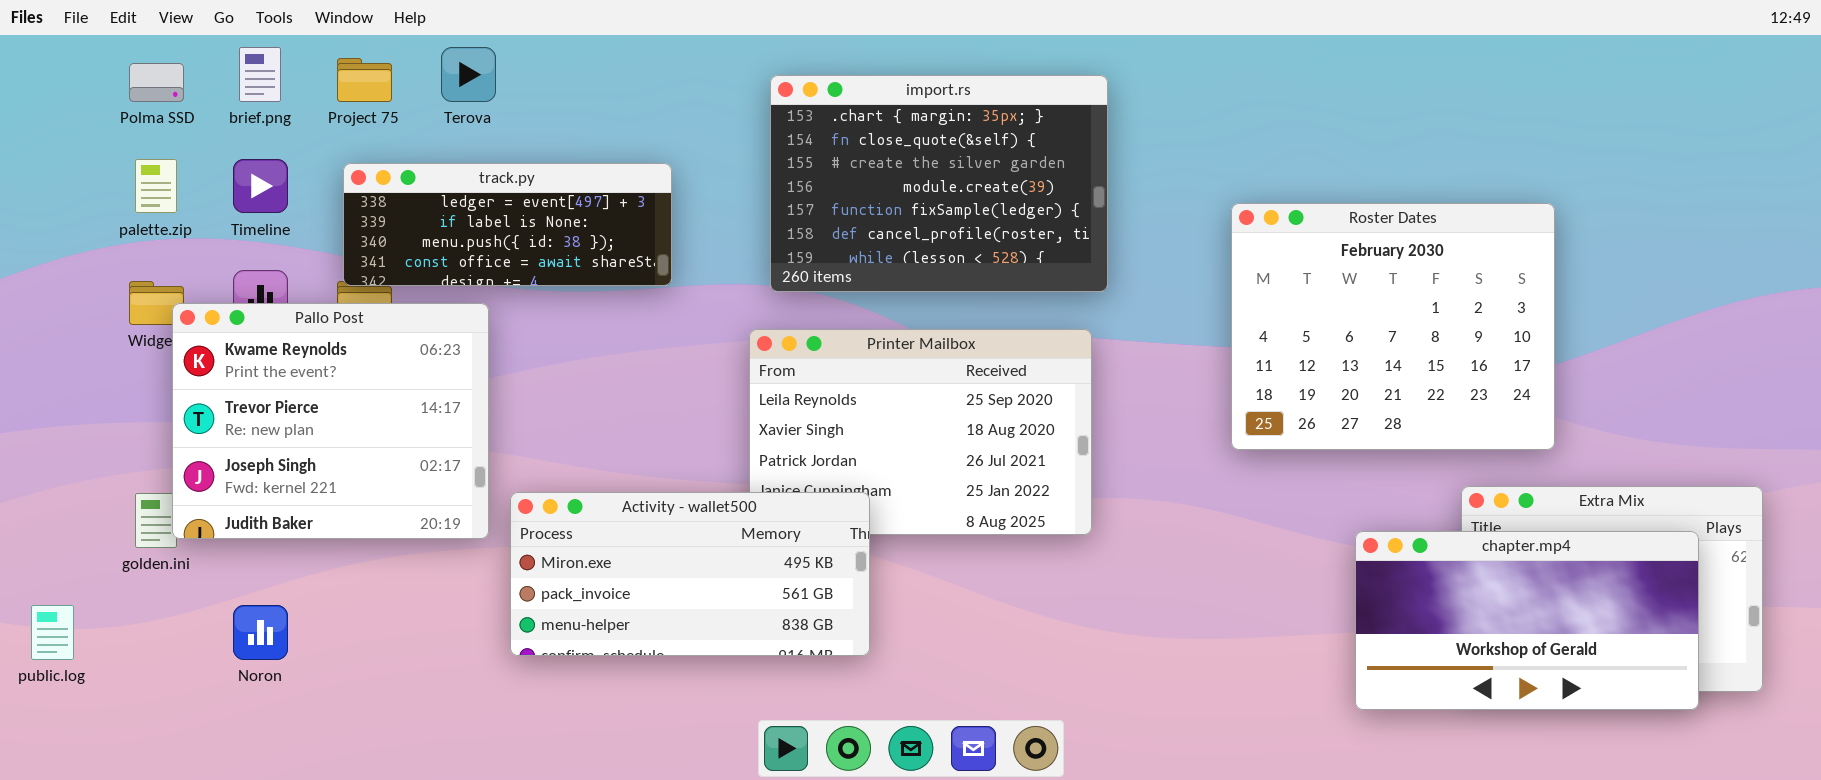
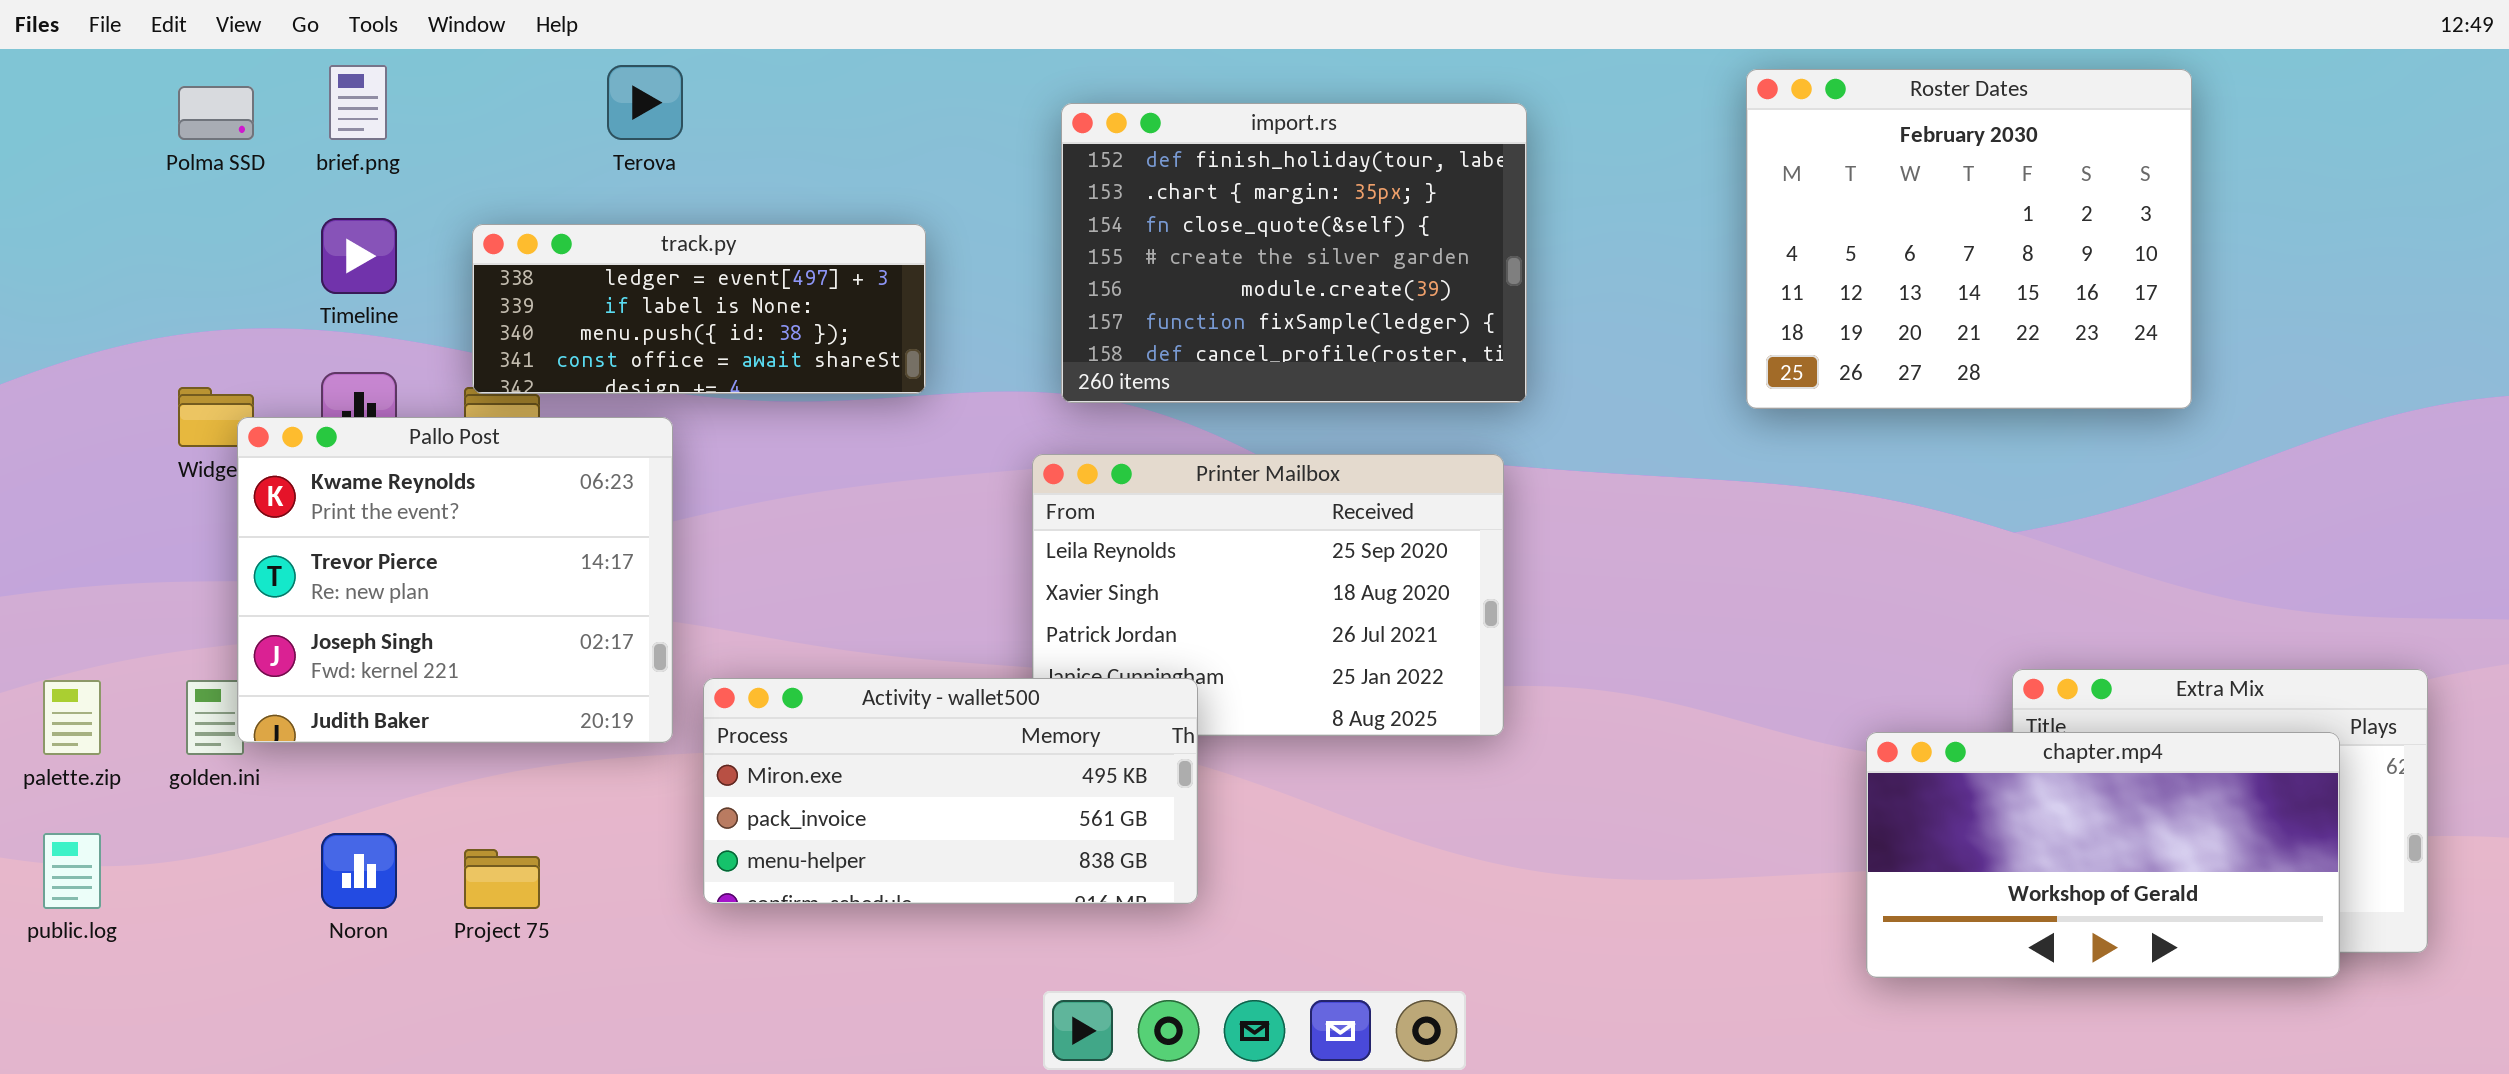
Project 75: [337,58,392,102] -> [464,849,540,909], moved
import.rs: [770,75,1108,292] -> [1061,103,1527,403], scrolled up 1 row
palette.zip: [135,159,177,213] -> [43,680,101,755], moved
Roster Dates: [1231,203,1555,450] -> [1746,69,2192,409], moved

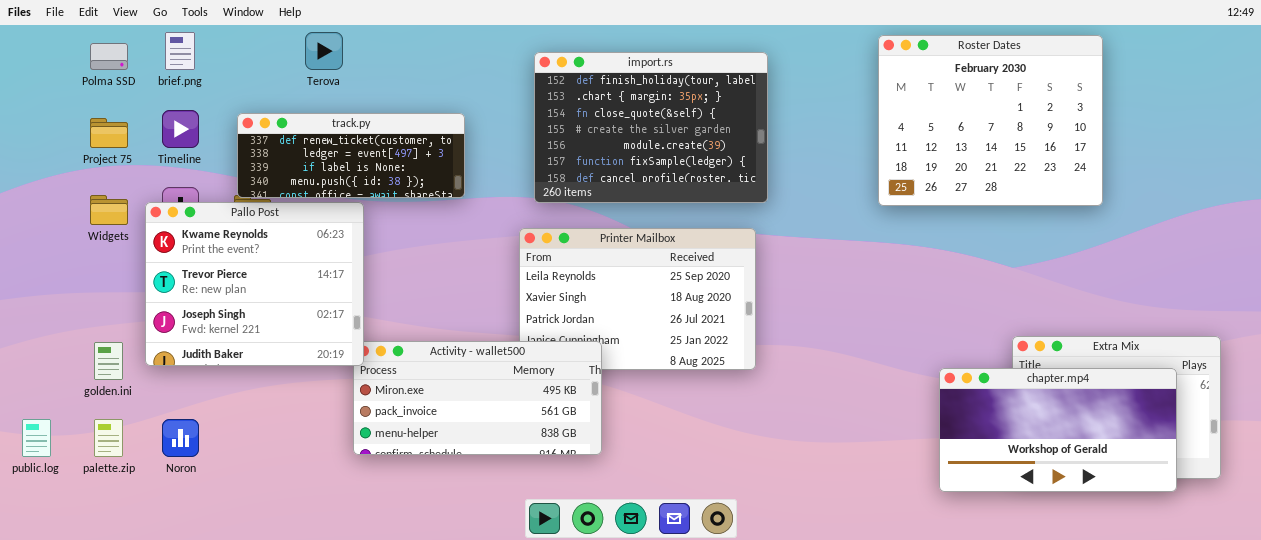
track.py: [472,224,926,394] -> [237,113,465,198], scrolled up 1 row
Pallo Post: [237,417,673,743] -> [145,202,364,366], moved
palette.zip: [43,680,101,755] -> [94,419,123,457], moved
Project 75: [464,849,540,909] -> [90,118,128,148], moved

